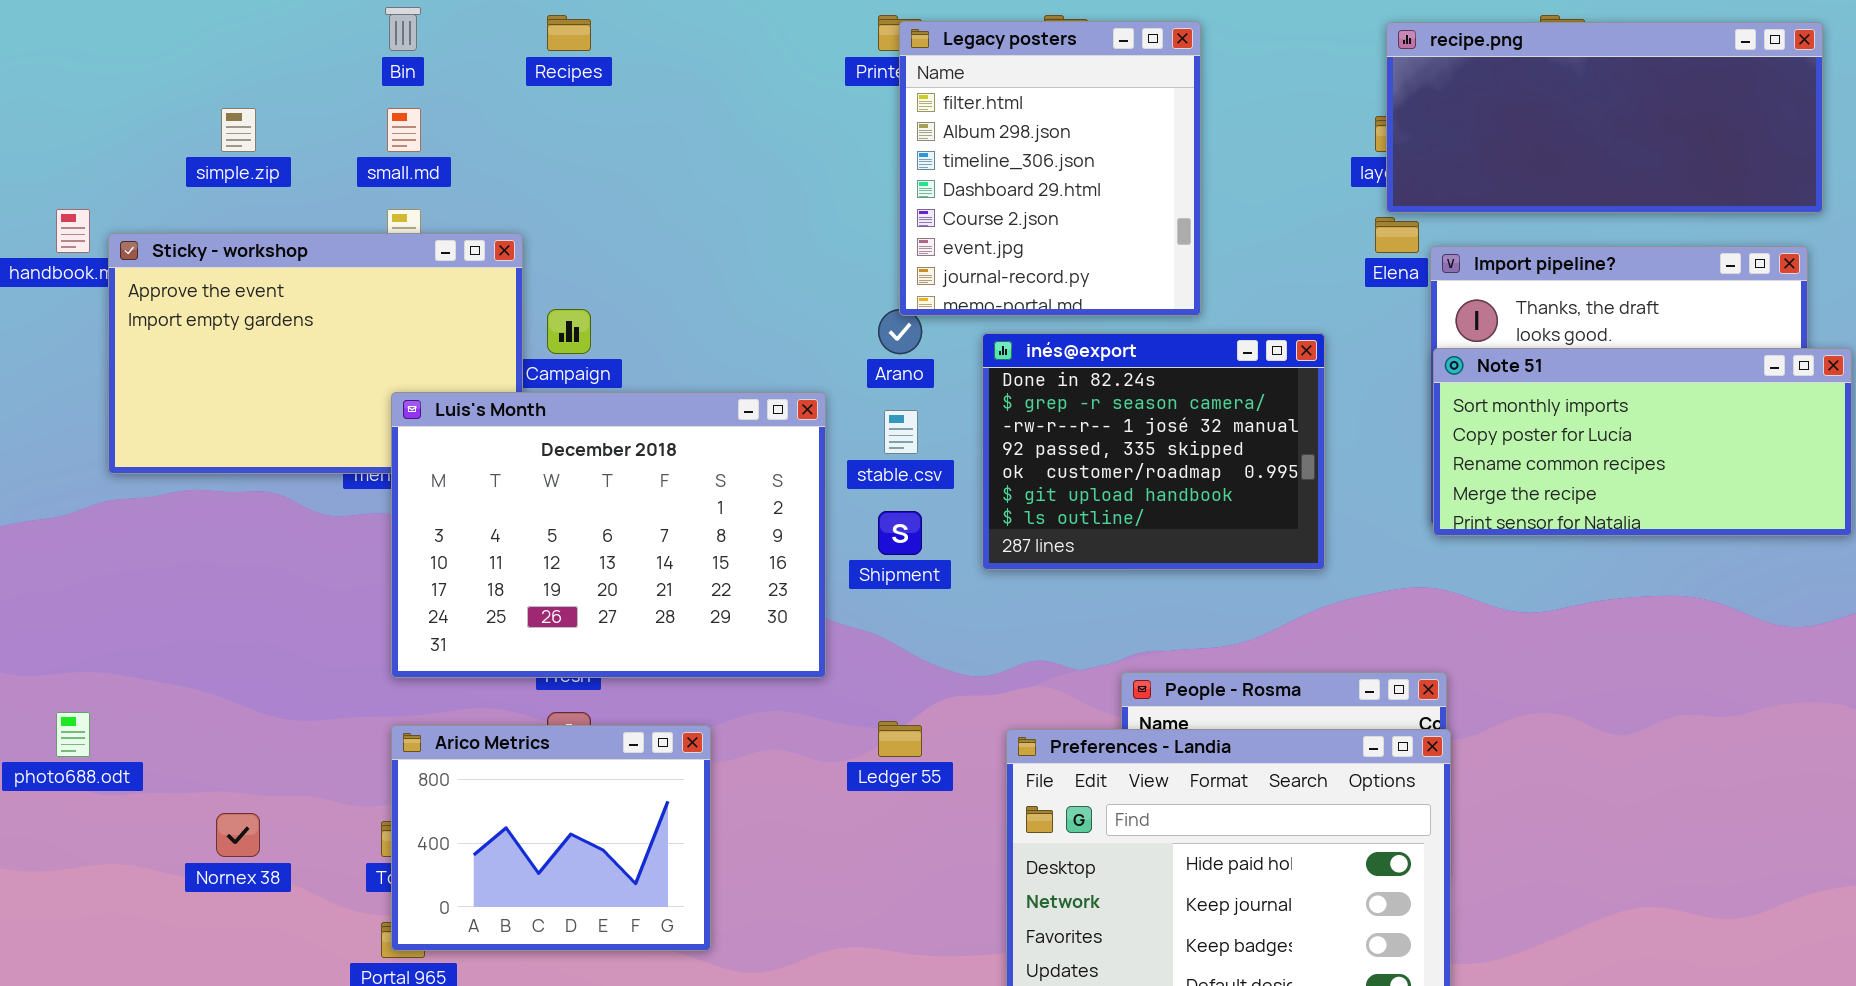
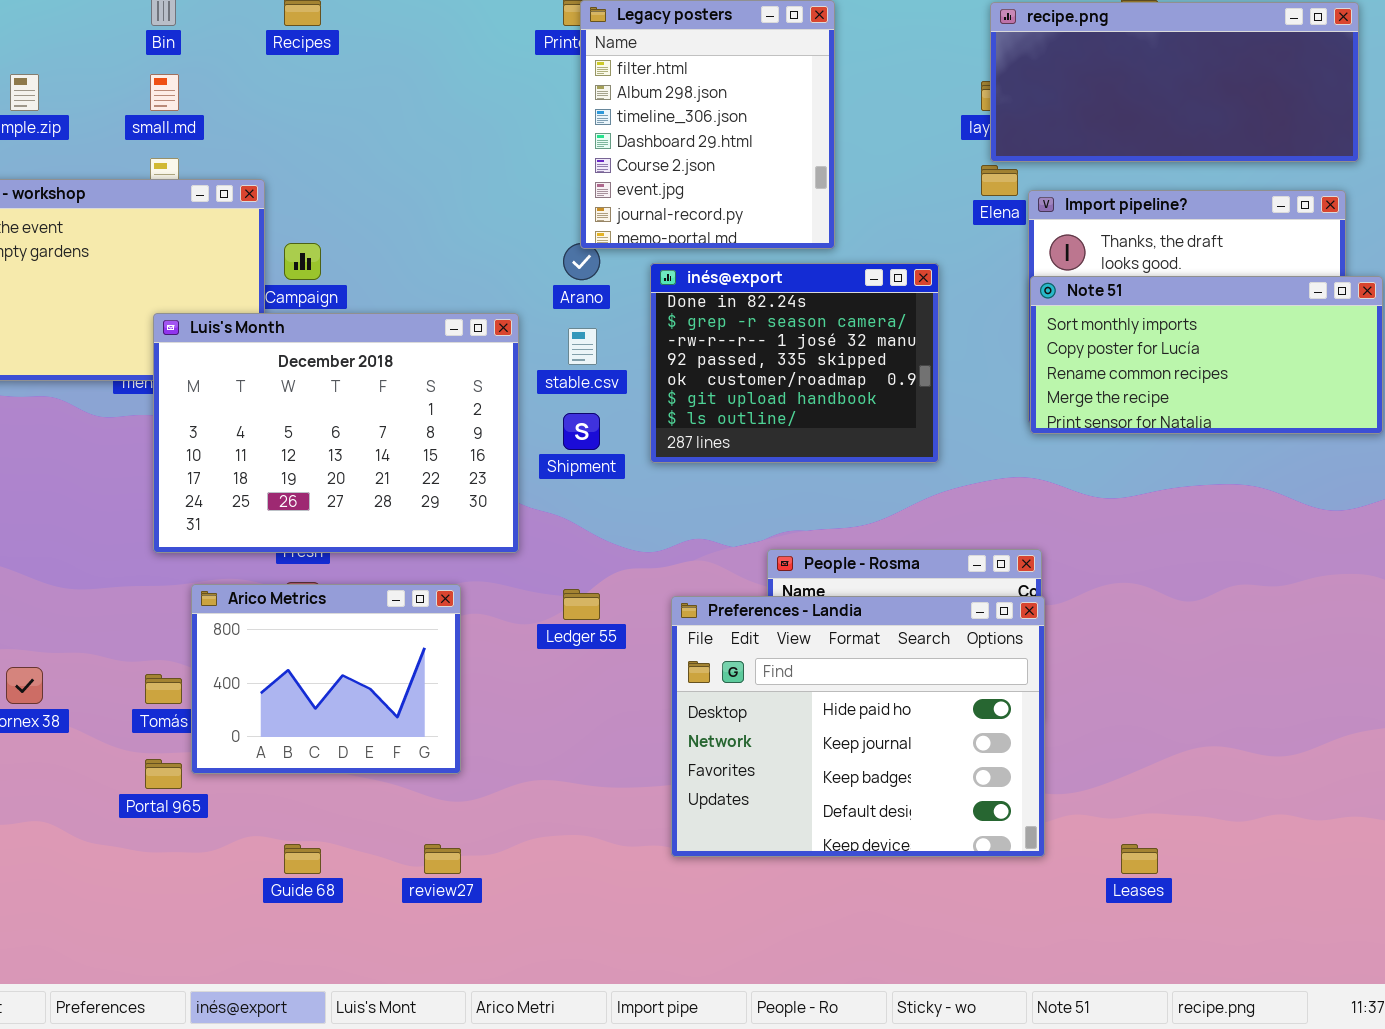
Arico Metrics: [391,725,711,951] -> [191,584,461,774], moved

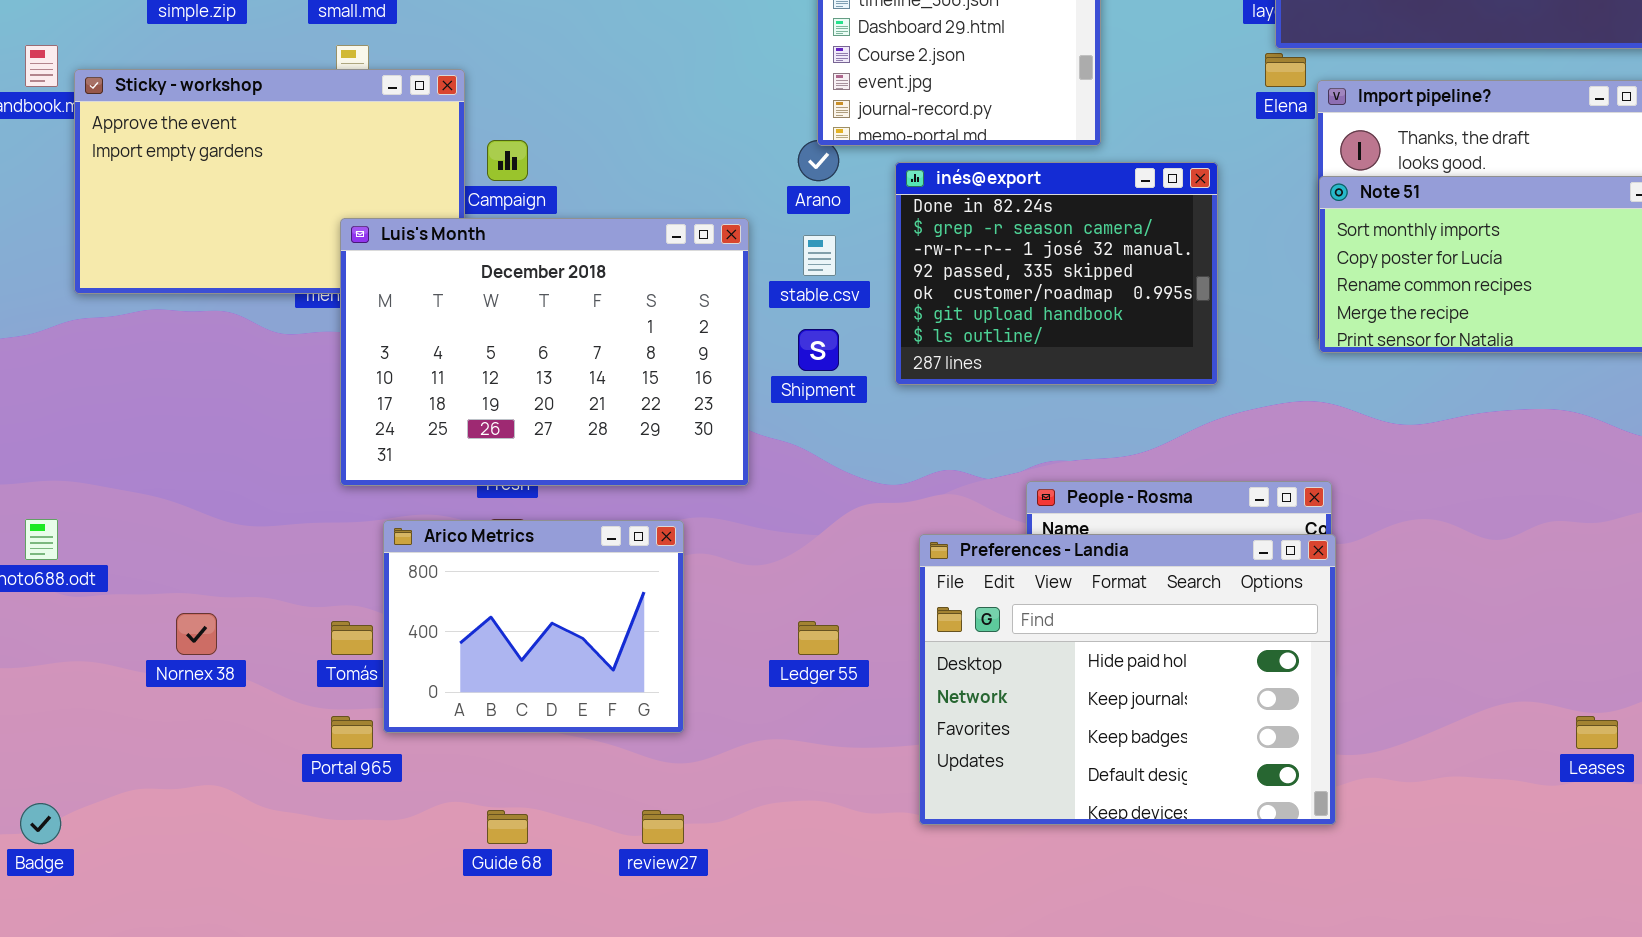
Ledger 55: [563,589,600,620] -> [798,621,839,655], moved
Leases: [1121,844,1158,874] -> [1576,716,1618,749], moved

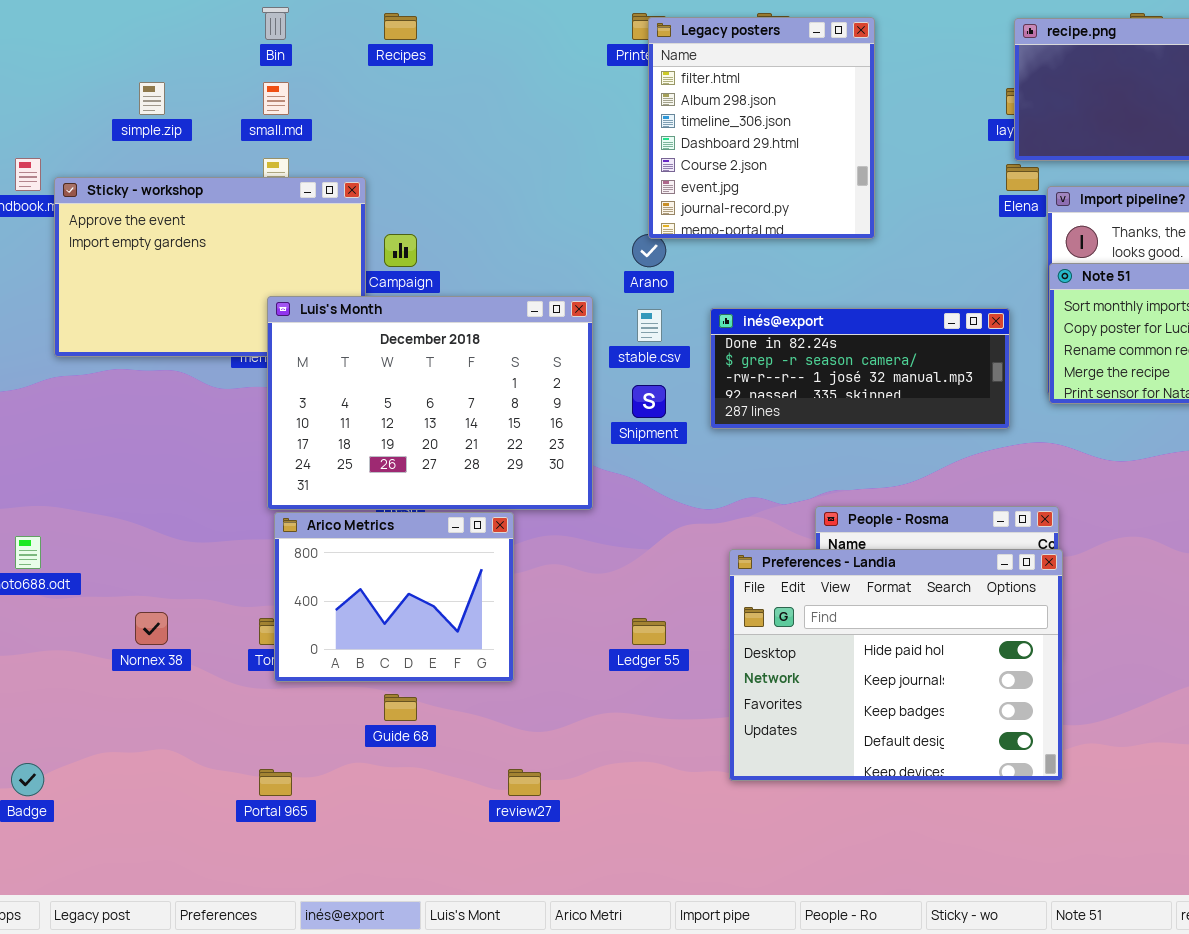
inés@export: [895,162,1218,385] -> [710,308,1010,429], resized
Arico Metrics: [383,520,684,733] -> [274,512,514,682], moved
Portal 965: [331,716,373,749] -> [259,769,292,796], moved
Guide 68: [487,810,528,844] -> [384,694,417,721], moved

